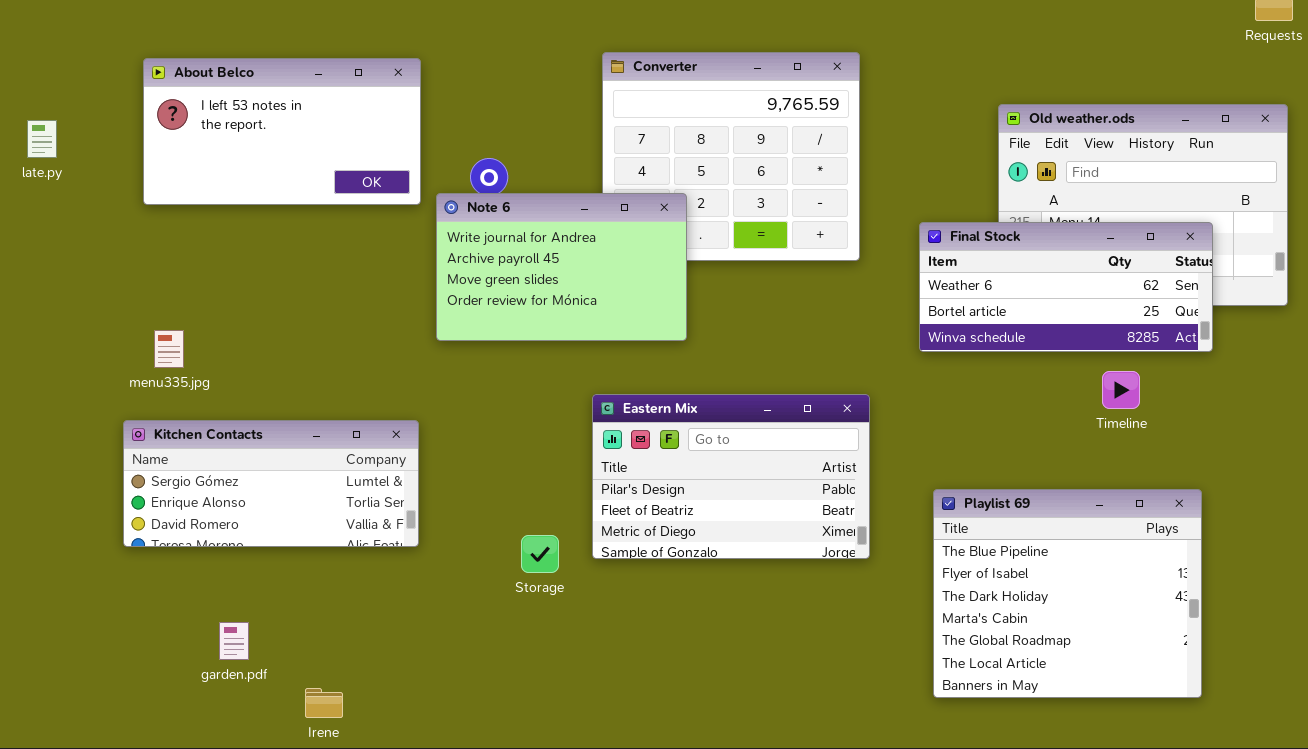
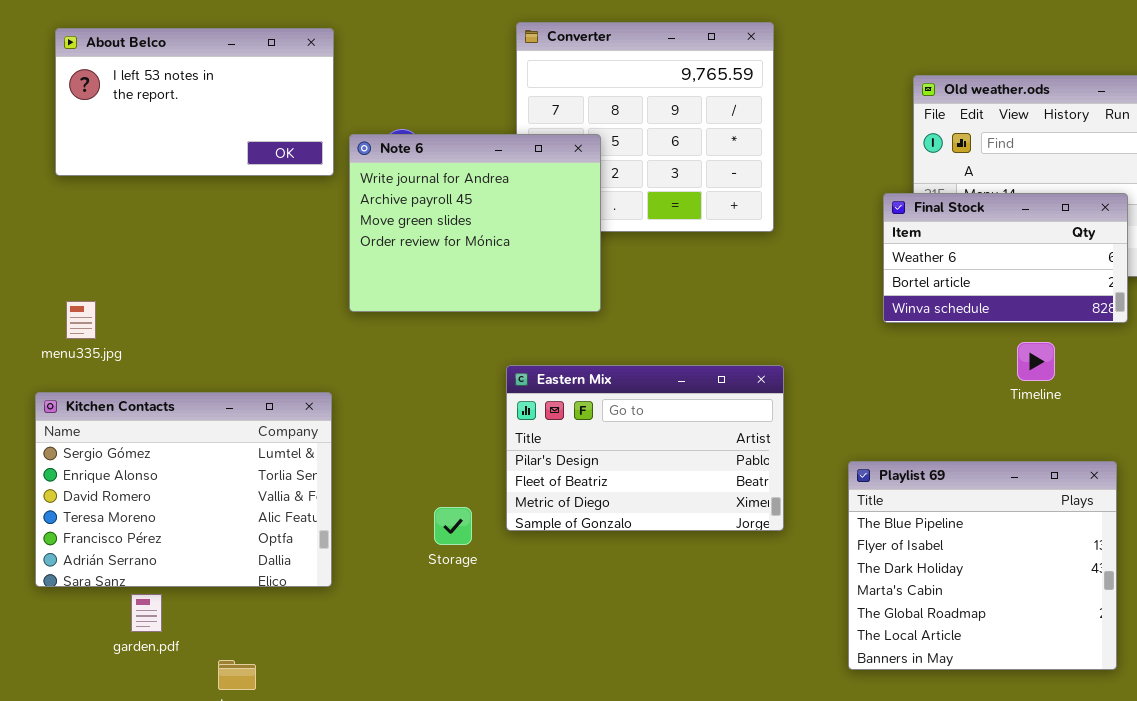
Note 6: [436,193,687,341] -> [349,134,601,312], resized
Final Stock: [919,222,1213,352] -> [883,193,1128,323], resized
Kitchen Contacts: [123,420,419,547] -> [35,392,332,587], resized

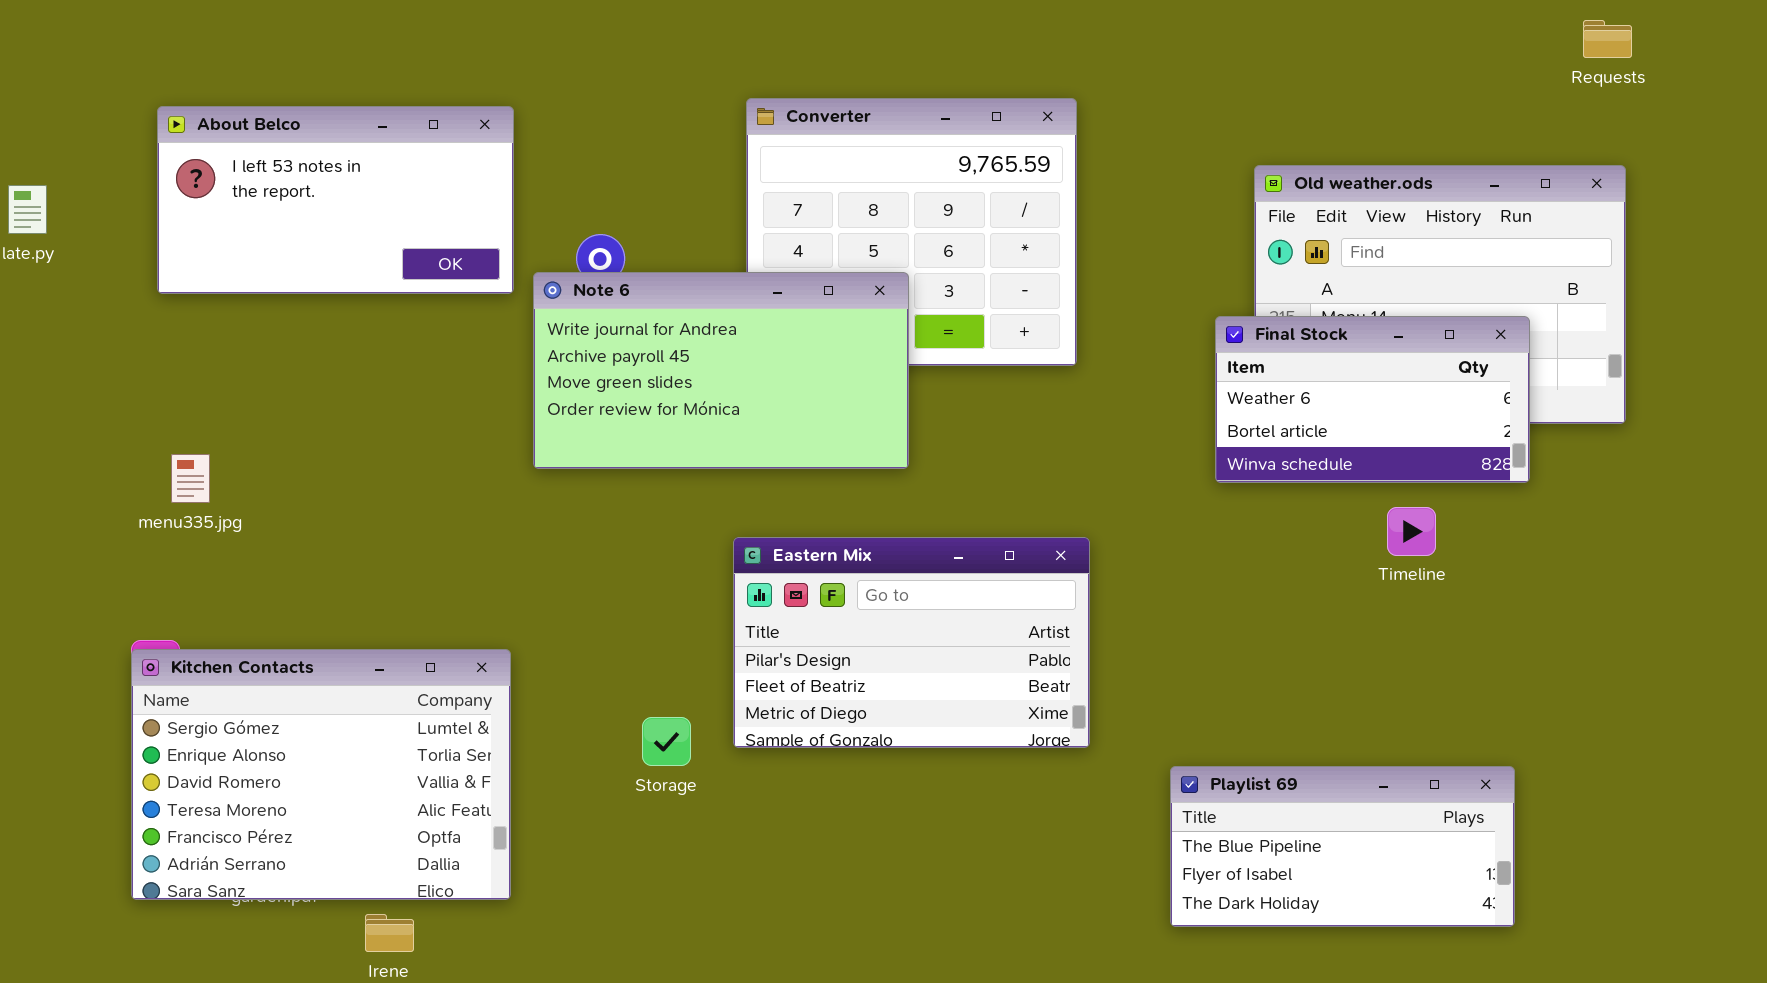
Note 6: [349,134,601,312] -> [533,272,909,469], resized
Kitchen Contacts: [35,392,332,587] -> [131,649,511,900], moved
Playlist 69: [848,461,1117,670] -> [1170,766,1515,927], resized

